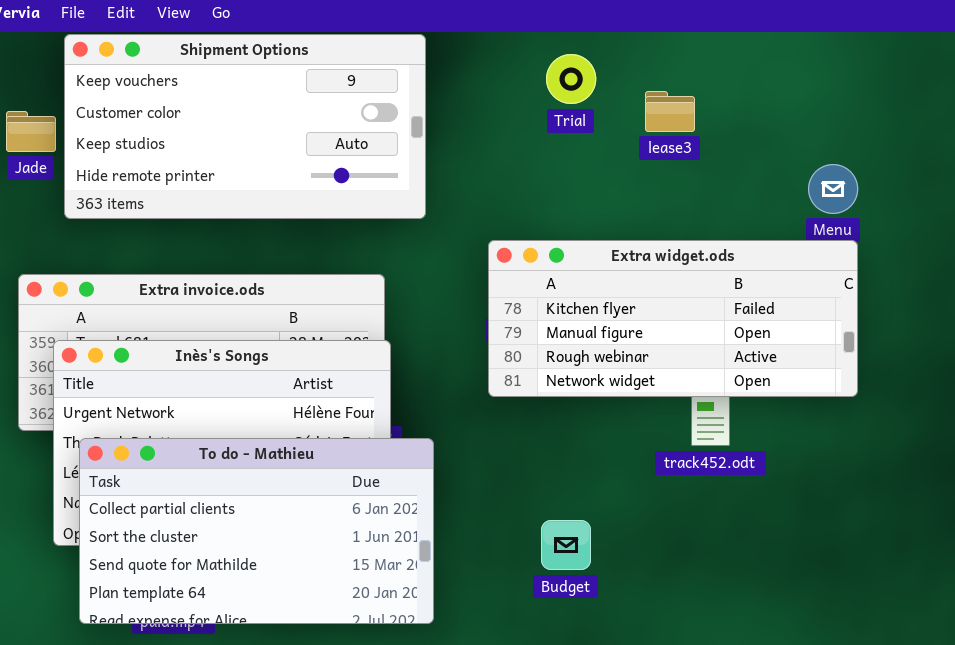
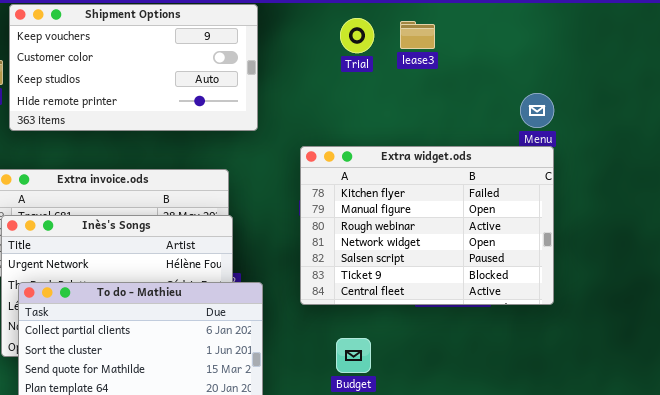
lease3: [645,91,695,132] -> [400,21,435,49], moved
Extra widget.ods: [488,240,858,397] -> [300,146,554,305], resized

